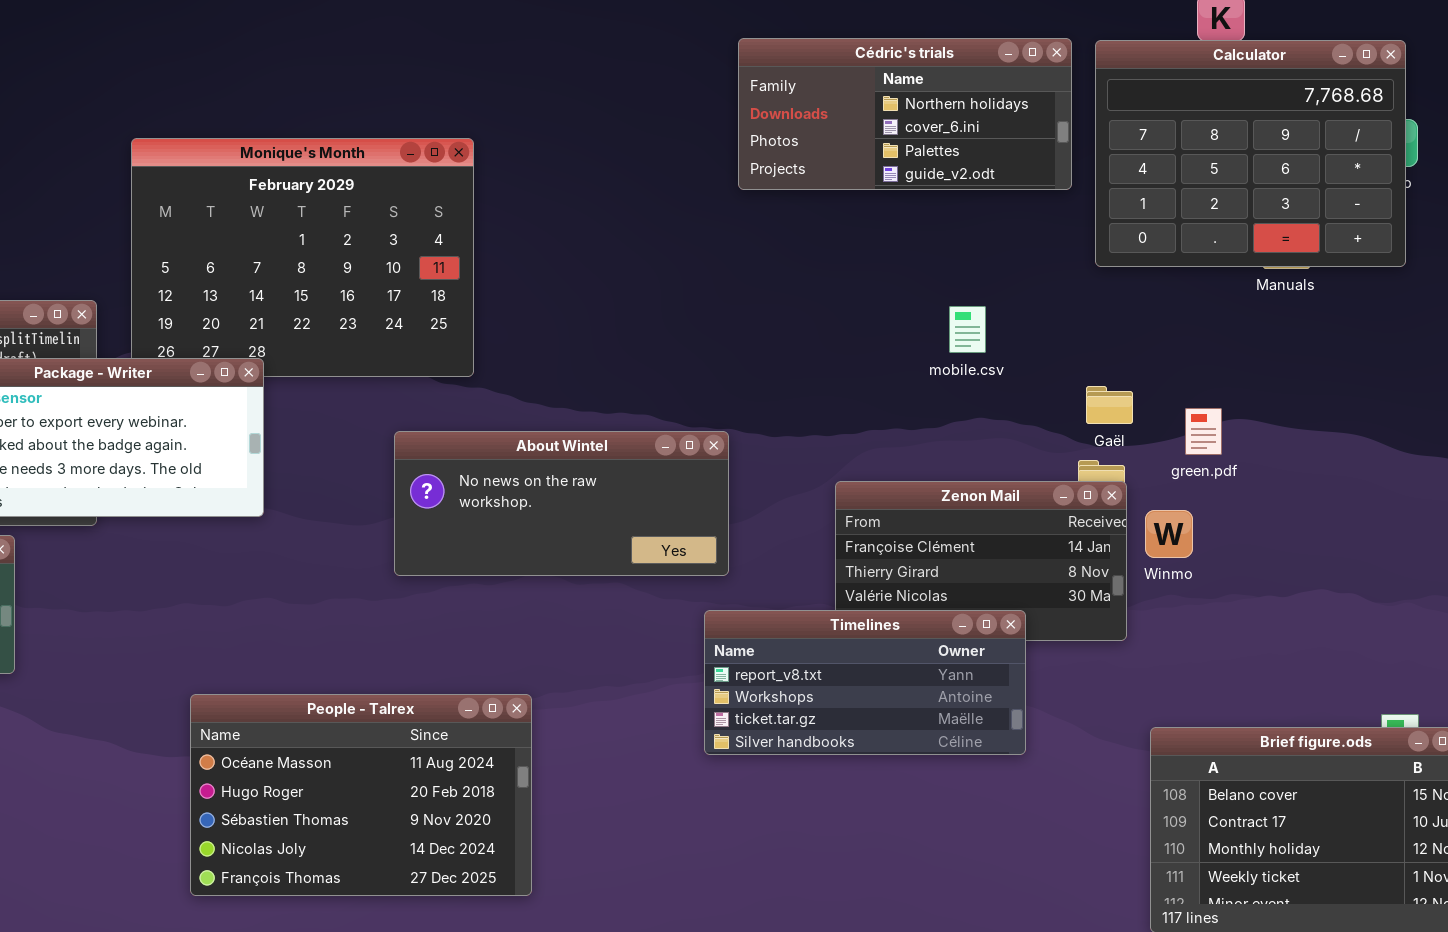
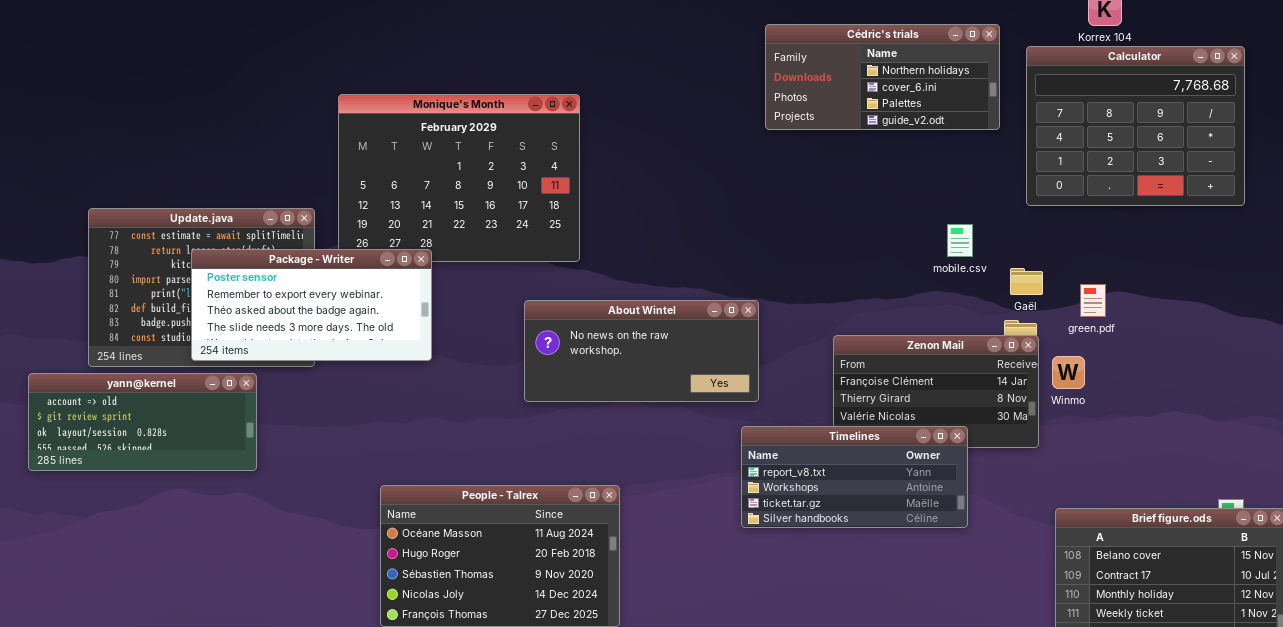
Calculator: [1095,40,1406,267] -> [1026,46,1245,206], moved
mobile.csv: [949,306,986,353] -> [947,224,973,257], moved

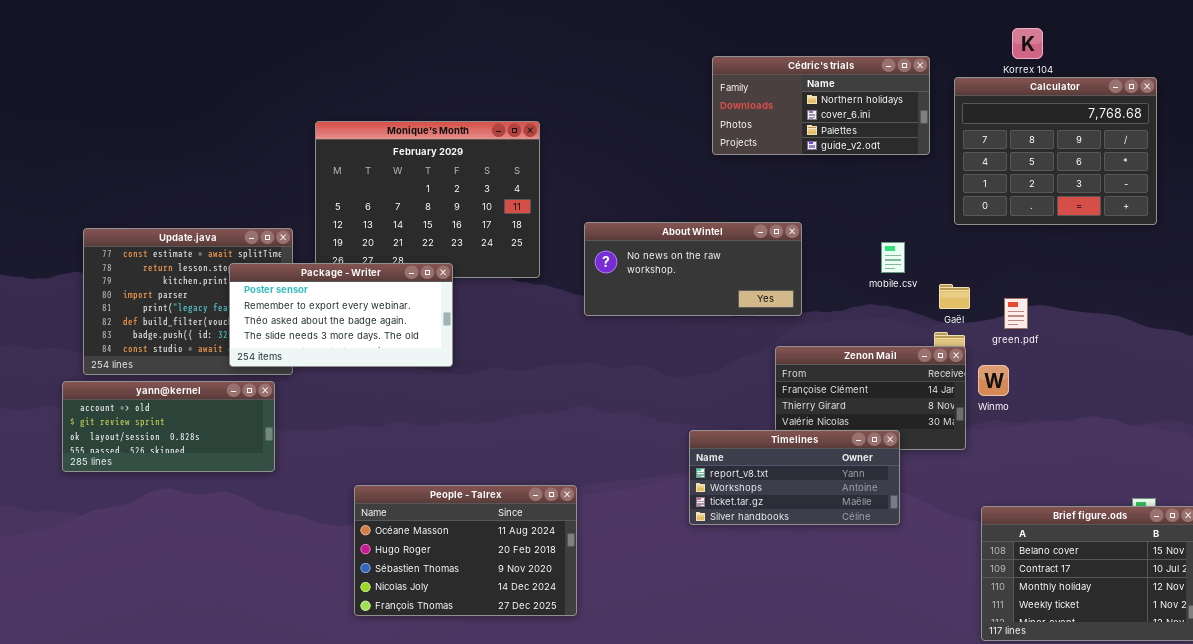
Package - Writer: [191,249,432,361] -> [229,263,453,367], moved
About Wintel: [524,300,759,402] -> [584,222,802,316], moved
yann@kernel: [28,373,257,471] -> [62,381,275,472], moved

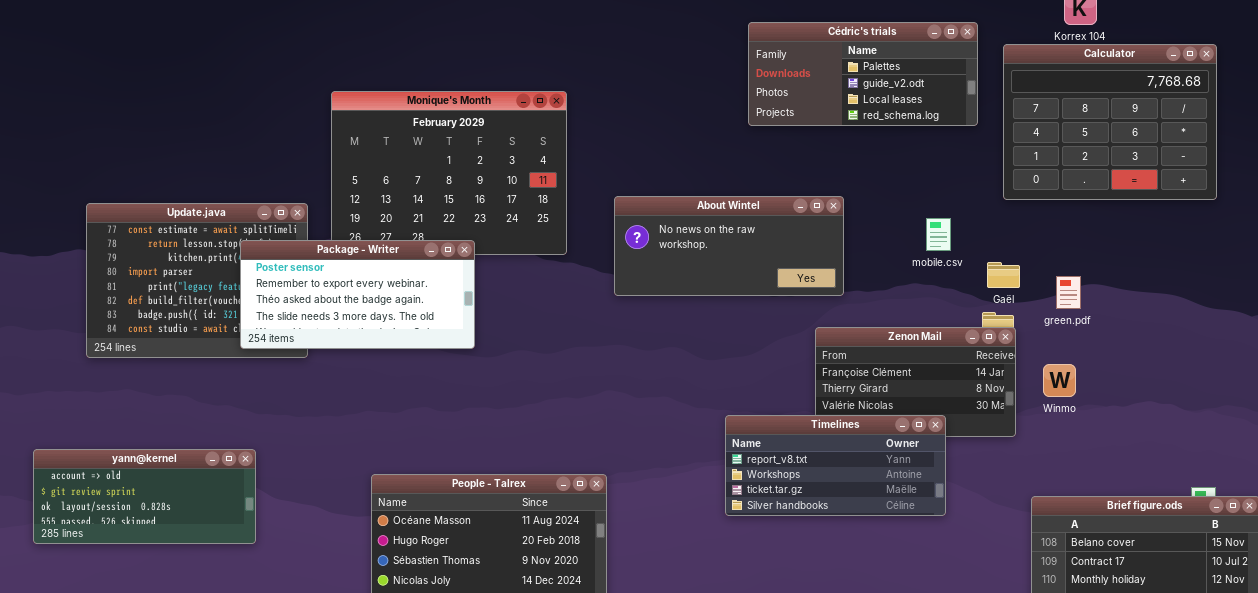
Cédric's trials: [712,56,930,155] -> [748,22,978,126], scrolled down 2 rows
Winmo: [978,365,1009,396] -> [1043,364,1076,397], moved
yann@kernel: [62,381,275,472] -> [33,449,256,544], moved

